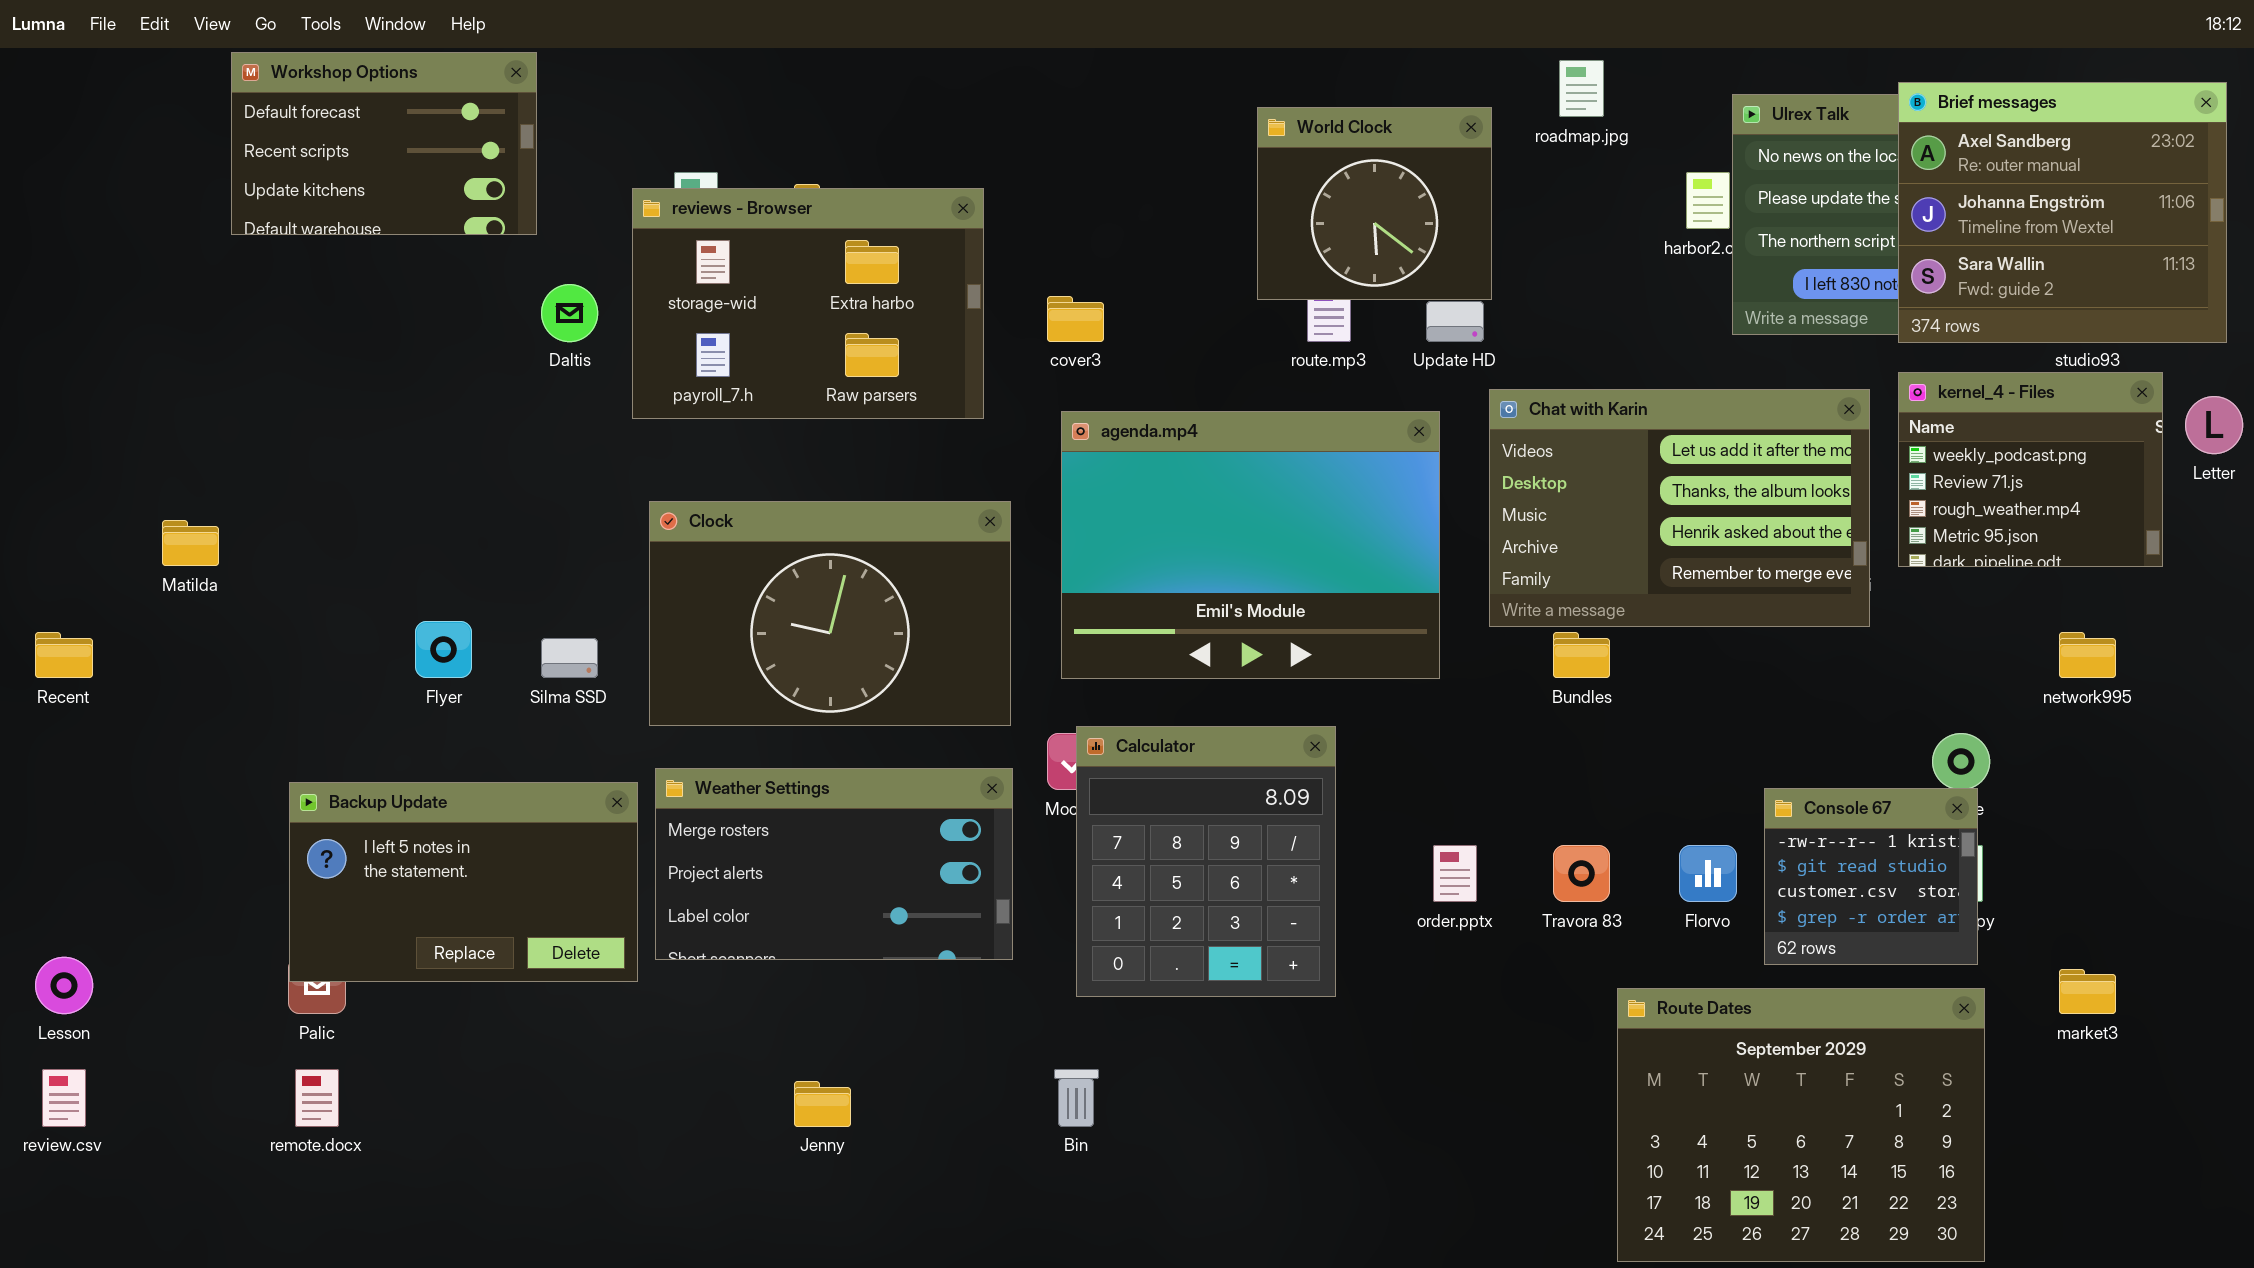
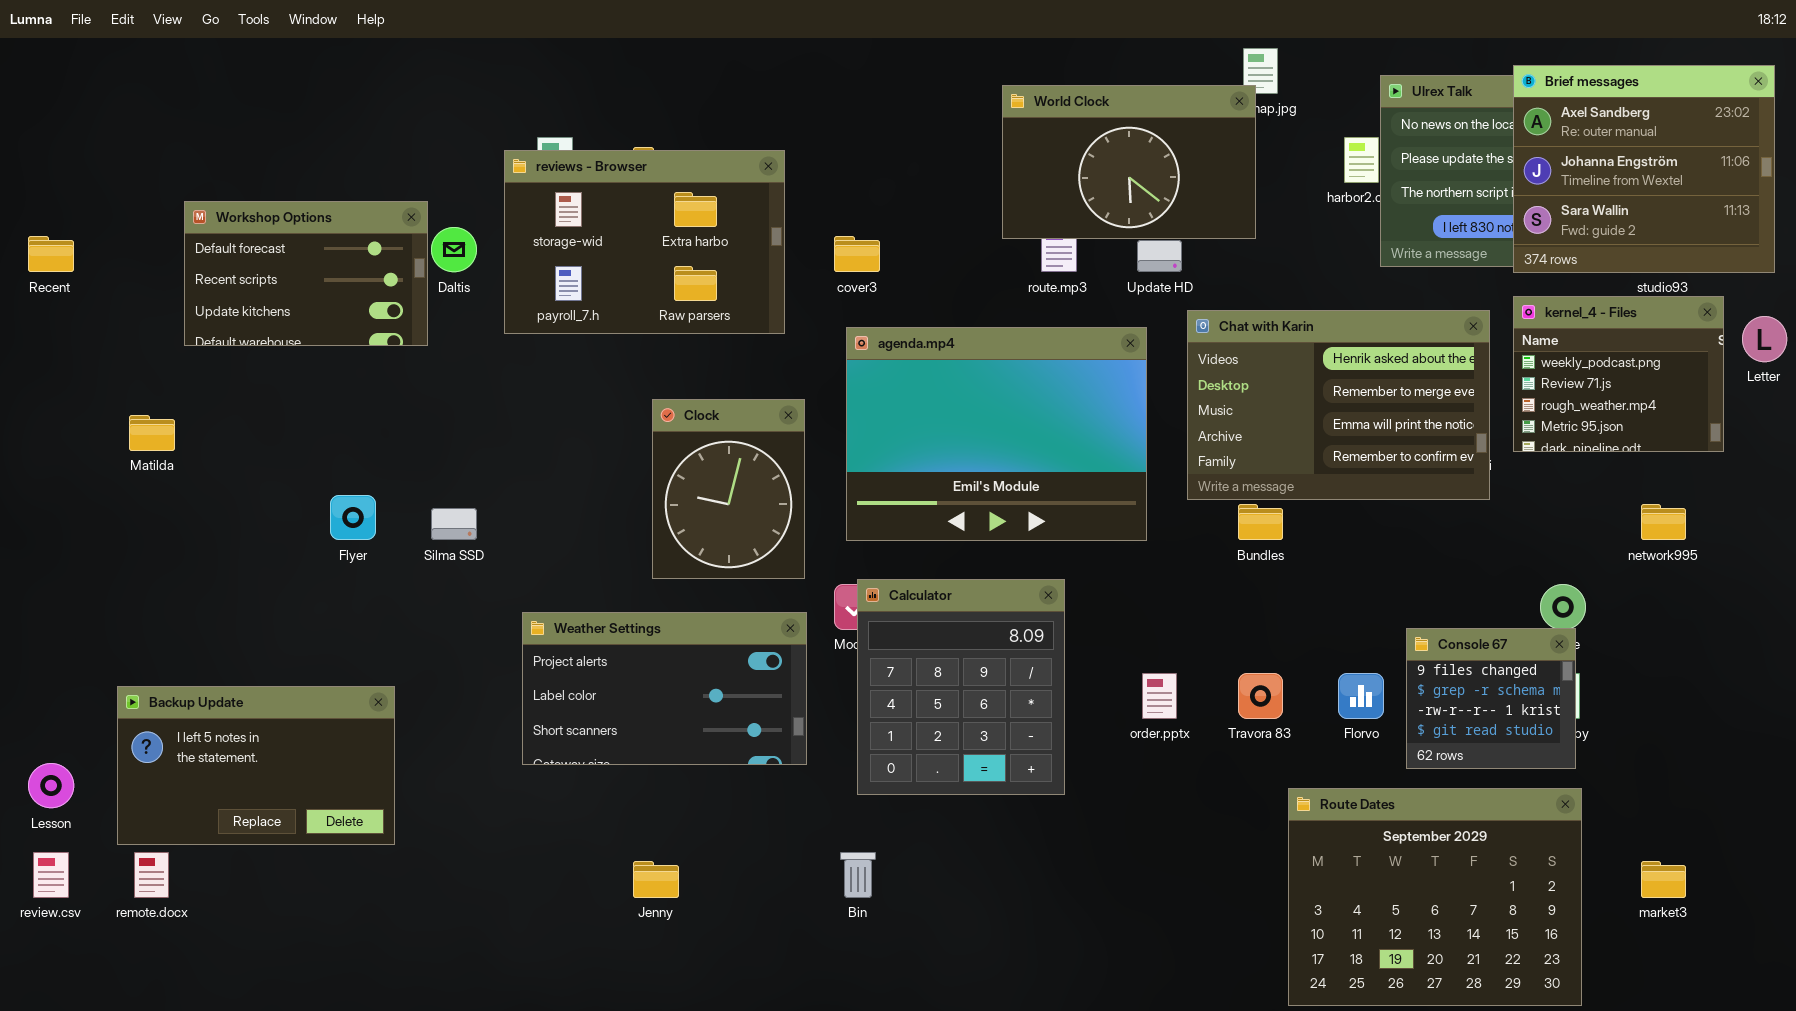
Workshop Options: [231,52,537,235] -> [184,201,428,346], moved
World Clock: [1257,107,1492,300] -> [1002,85,1256,239], resized
Chat with Karin: [1489,389,1870,627] -> [1187,310,1490,500], scrolled down 2 rows
Clock: [649,501,1011,726] -> [652,399,805,579], resized
Recent: [35,632,93,678] -> [28,236,74,272], moved
Weather Settings: [655,768,1013,960] -> [522,612,807,765], scrolled down 1 row
Backup Update: [289,782,638,982] -> [117,686,395,845], moved
Console 67: [1764,788,1978,965] -> [1406,628,1576,769], scrolled up 2 rows
market3: [2059,969,2116,1014] -> [1641,861,1686,898], moved
remote.docx: [295,1069,339,1127] -> [134,852,169,898], moved

